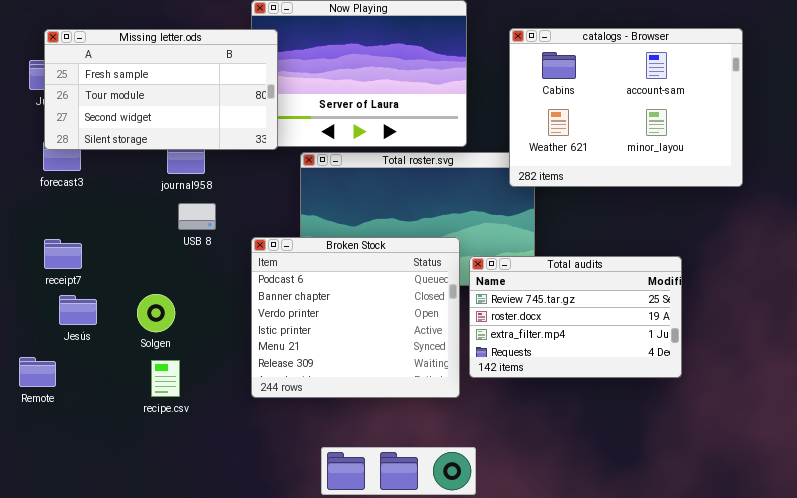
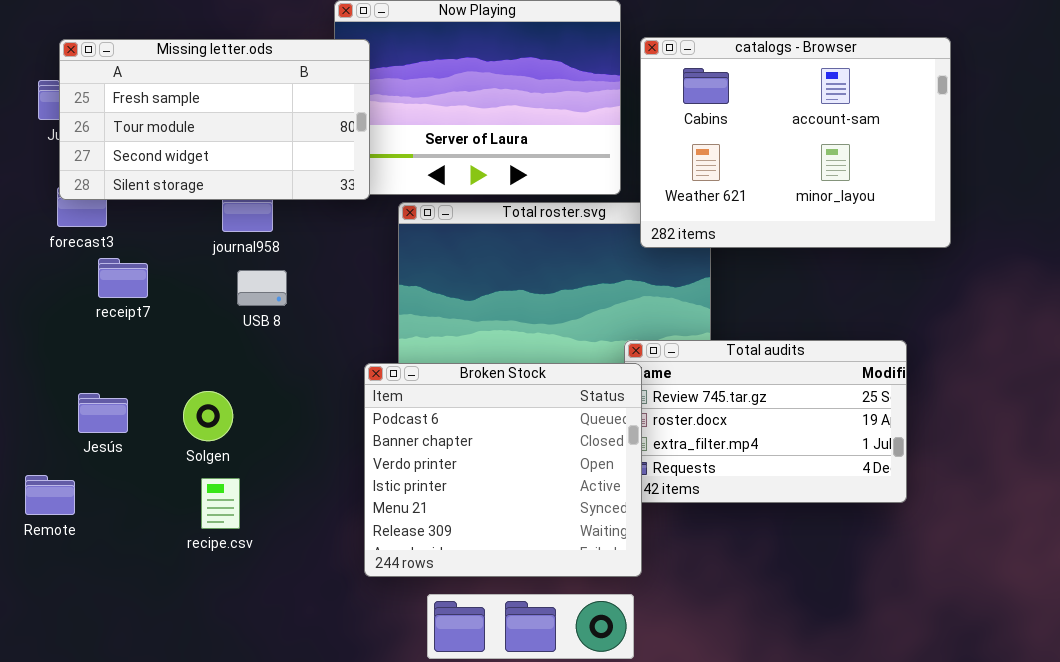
catalogs - Browser: [509,28,743,187] -> [640,37,951,248], moved
Broken Stock: [251,237,460,398] -> [364,363,642,577], moved
receipt7: [44,239,82,269] -> [98,258,148,298], moved

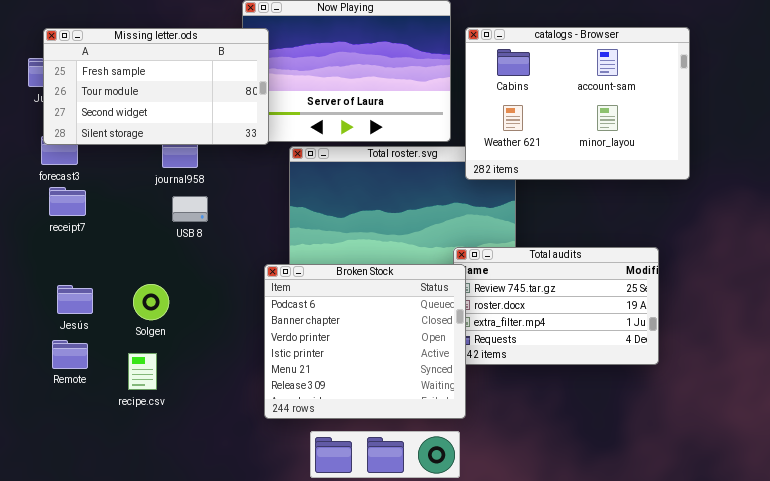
receipt7: [98,258,148,298] -> [49,187,86,216], moved
Remote: [25,475,75,515] -> [52,340,88,369], moved
recipe.csv: [201,478,240,529] -> [128,353,157,390], moved

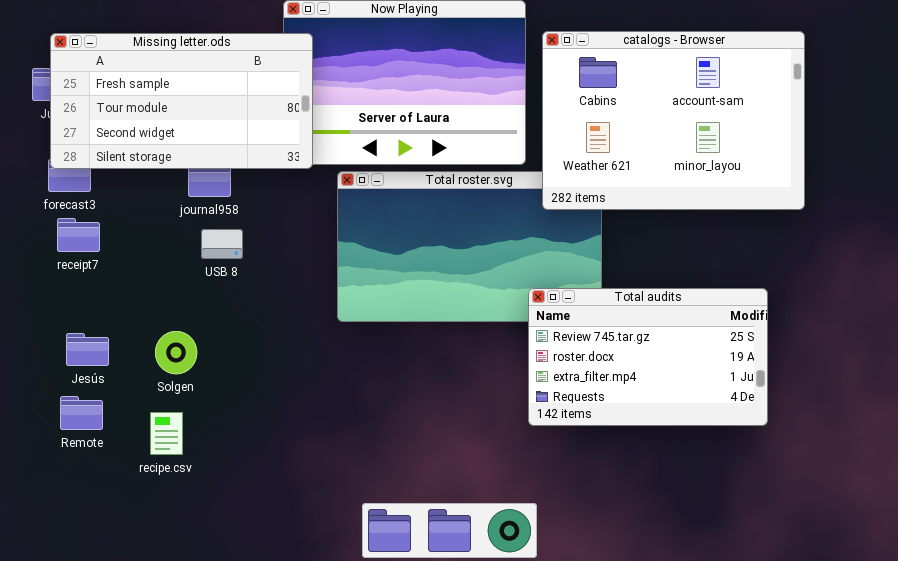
Broken Stock: [264,264,466,419] -> none, closed

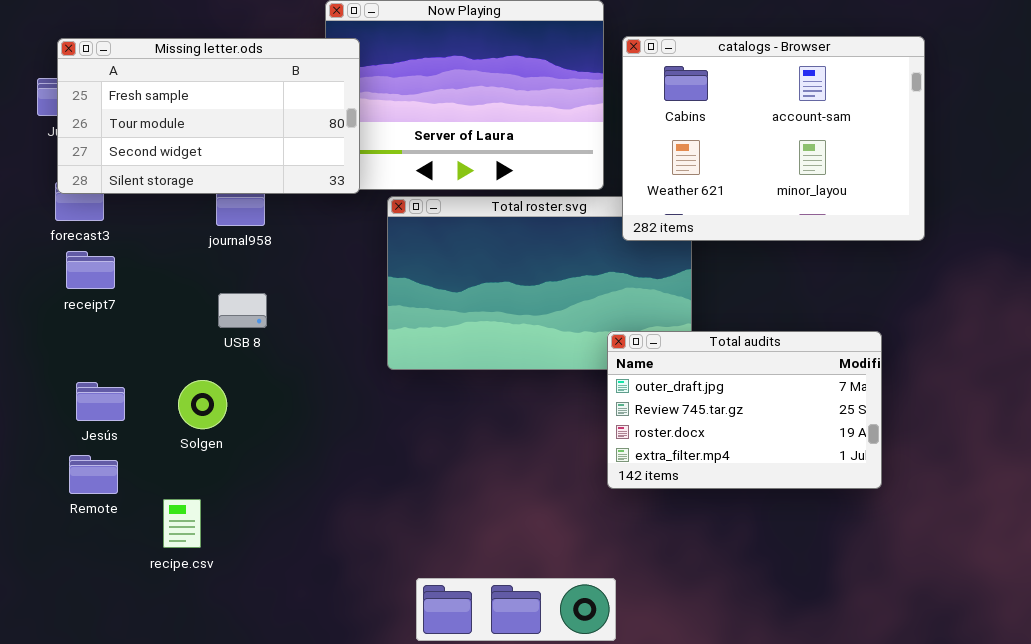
USB 8: [201,229,243,259] -> [218,293,267,328], moved
Total audits: [528,288,768,426] -> [607,331,882,489], scrolled up 1 row
recipe.csv: [150,412,183,455] -> [163,499,201,548], moved

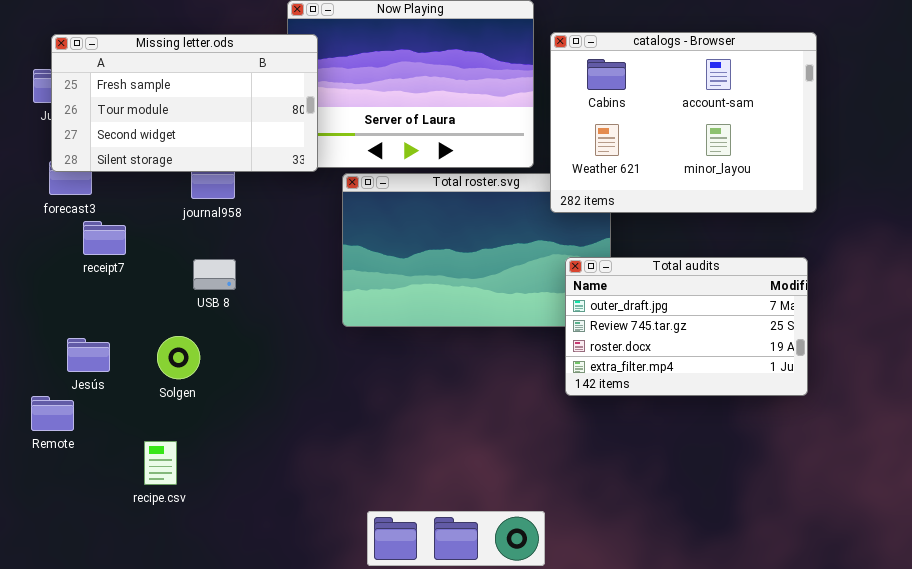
receipt7: [66,251,115,289] -> [83,221,126,255], moved
Total audits: [607,331,882,489] -> [565,257,808,396], moved
Remote: [69,455,118,494] -> [31,396,74,431], moved

